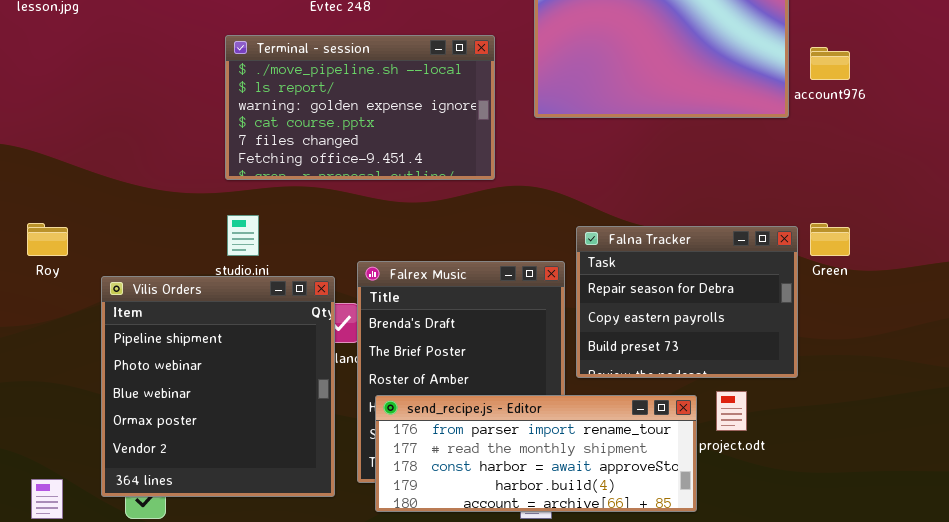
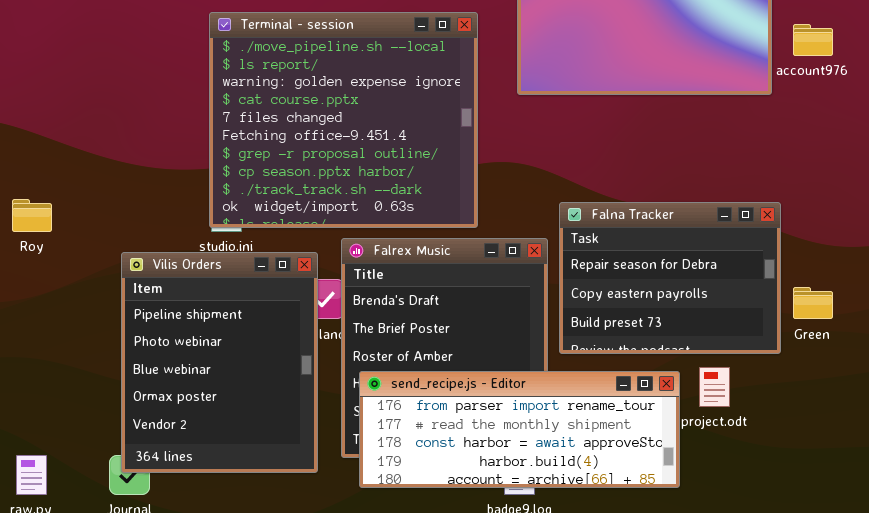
Terminal - session: [225,35,495,180] -> [209,12,478,228], resized
Green: [810,223,850,256] -> [793,287,833,319], moved
Vilis Orders: [101,276,335,497] -> [121,252,318,473], resized

